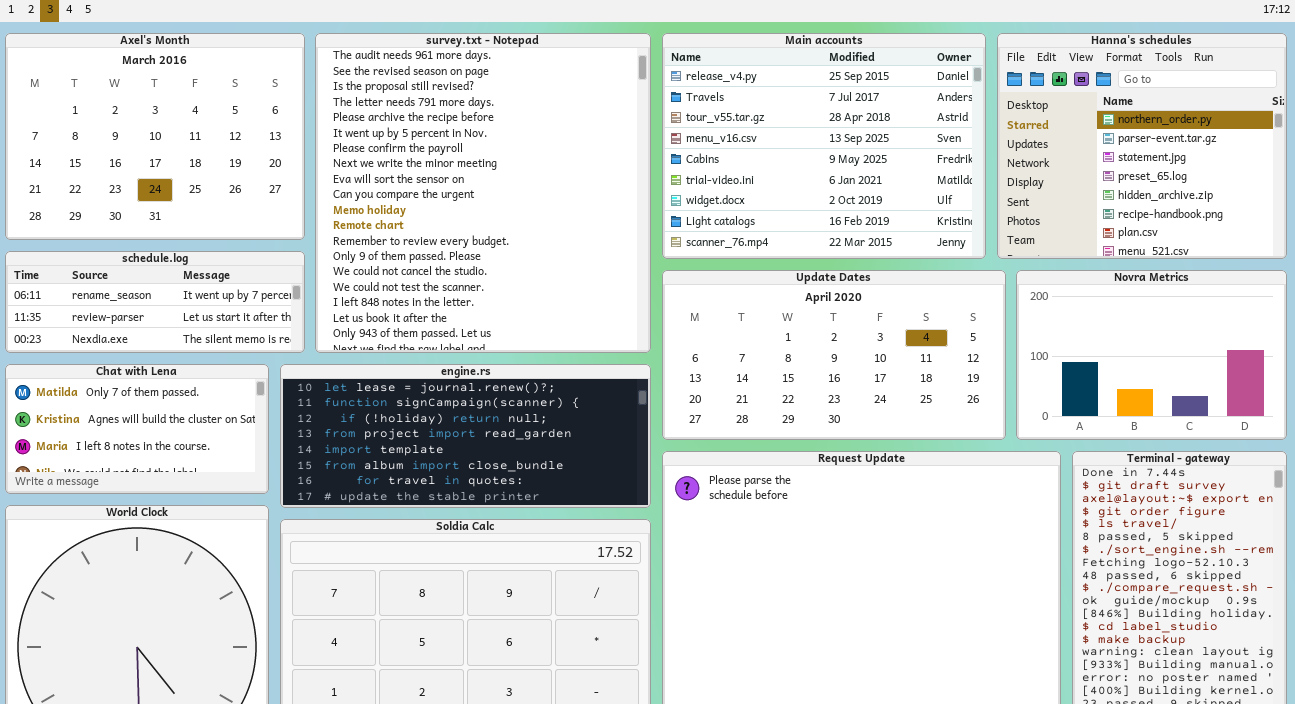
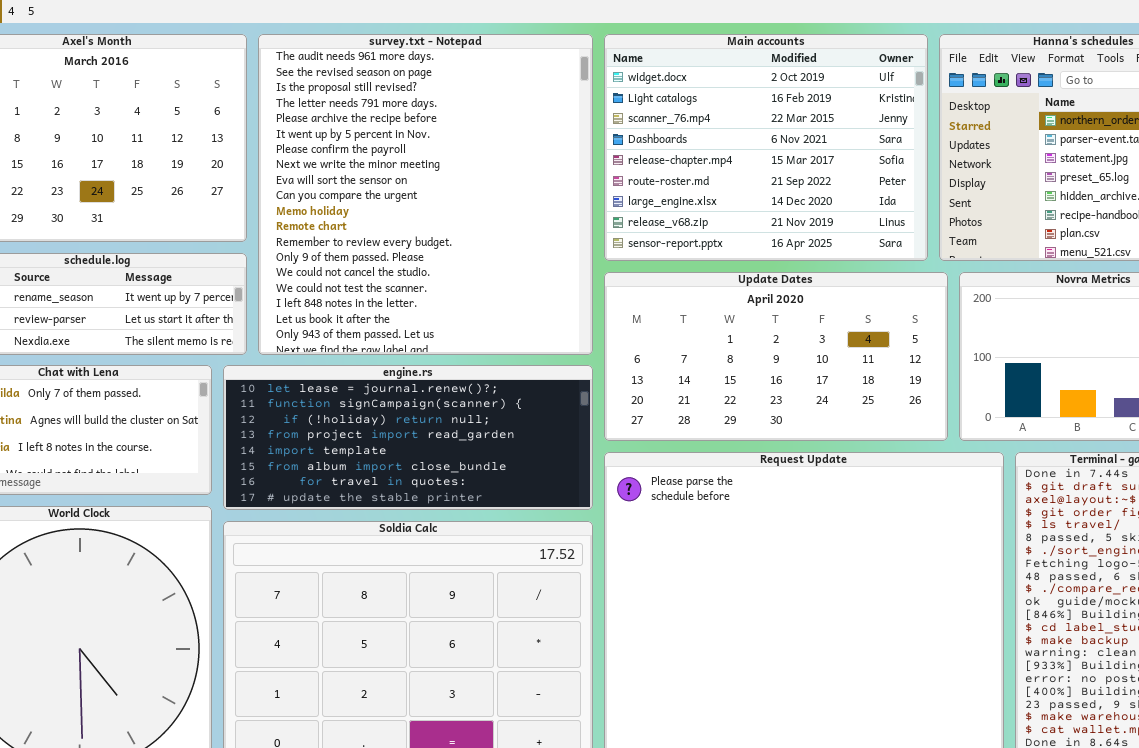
Main accounts: [662,33,986,259] -> [604,34,928,261], scrolled down 6 rows

